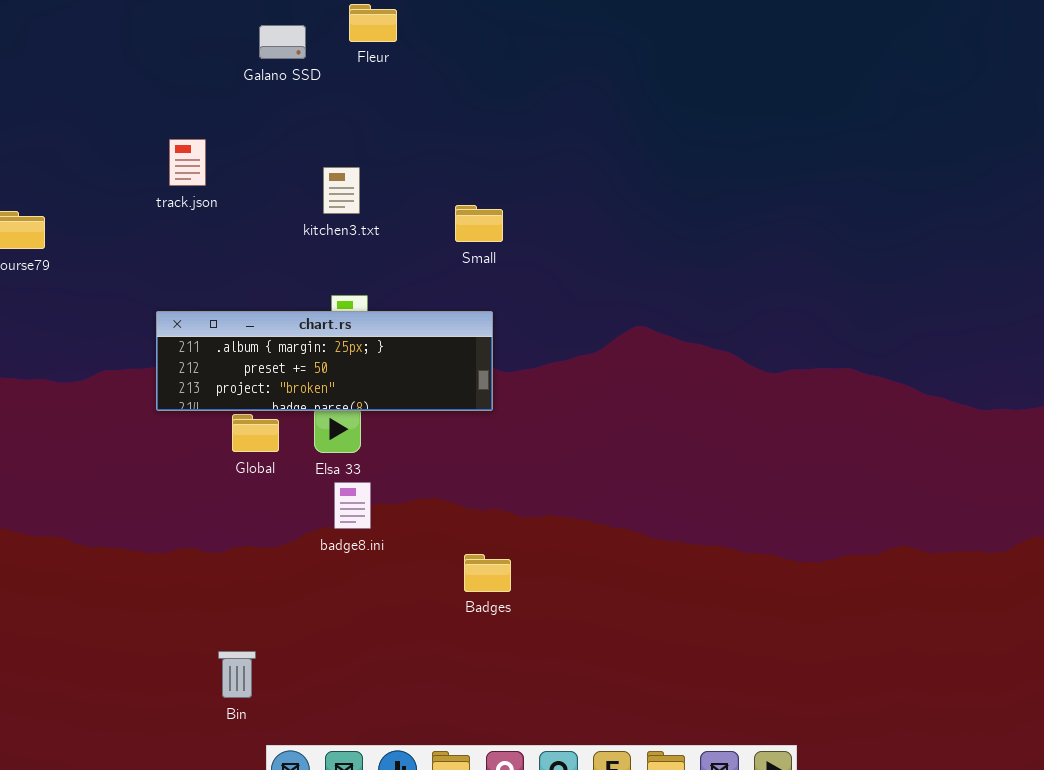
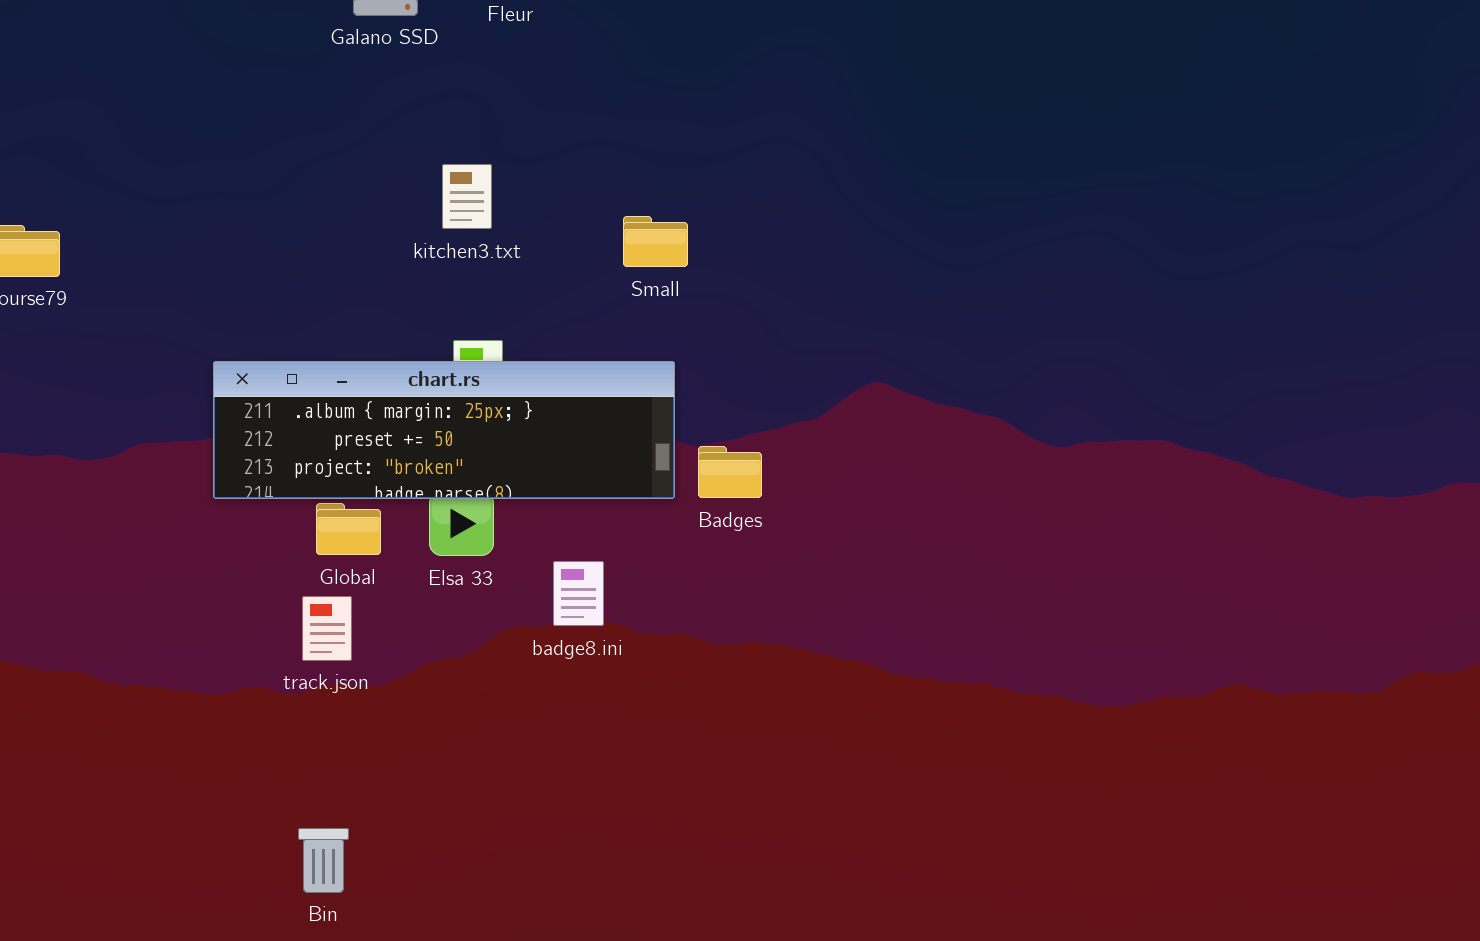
track.json: [169,139,206,186] -> [302,596,352,661], moved
badge8.ini: [334,482,371,529] -> [553,561,604,626], moved
Badges: [464,554,511,592] -> [698,446,762,498], moved

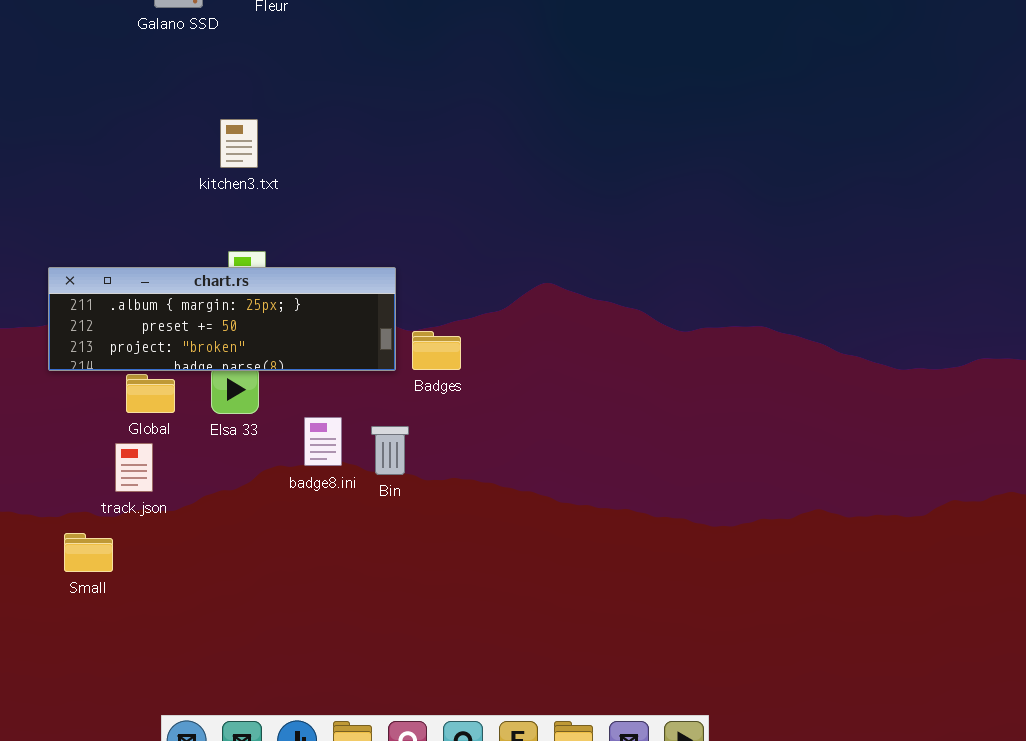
Small: [623,216,688,267] -> [64,533,113,572], moved
Bin: [298,828,349,893] -> [371,426,409,475], moved

